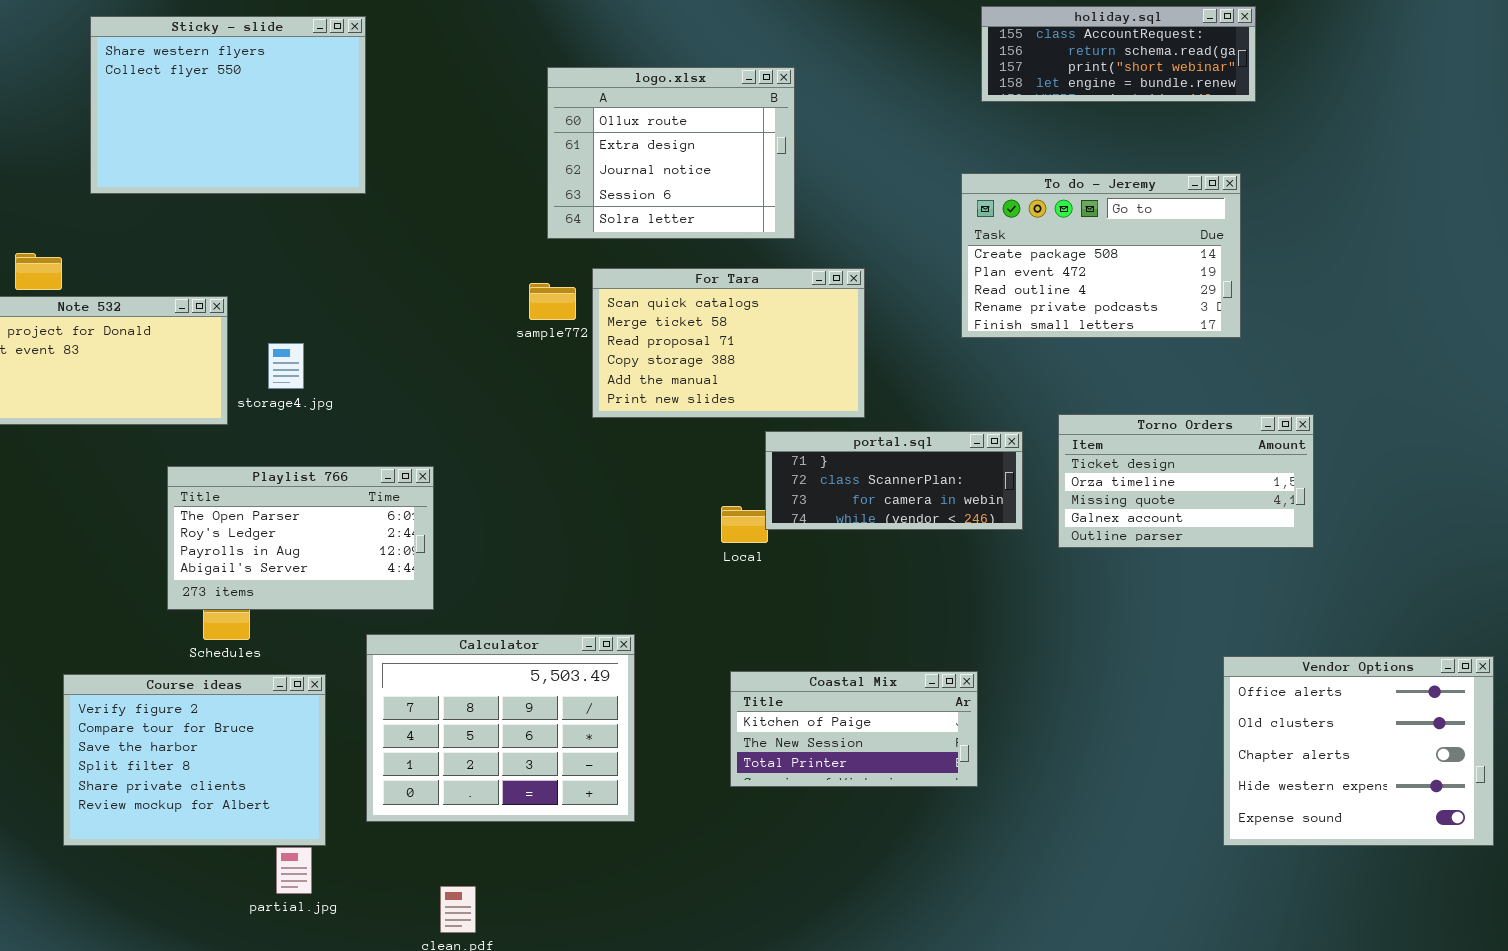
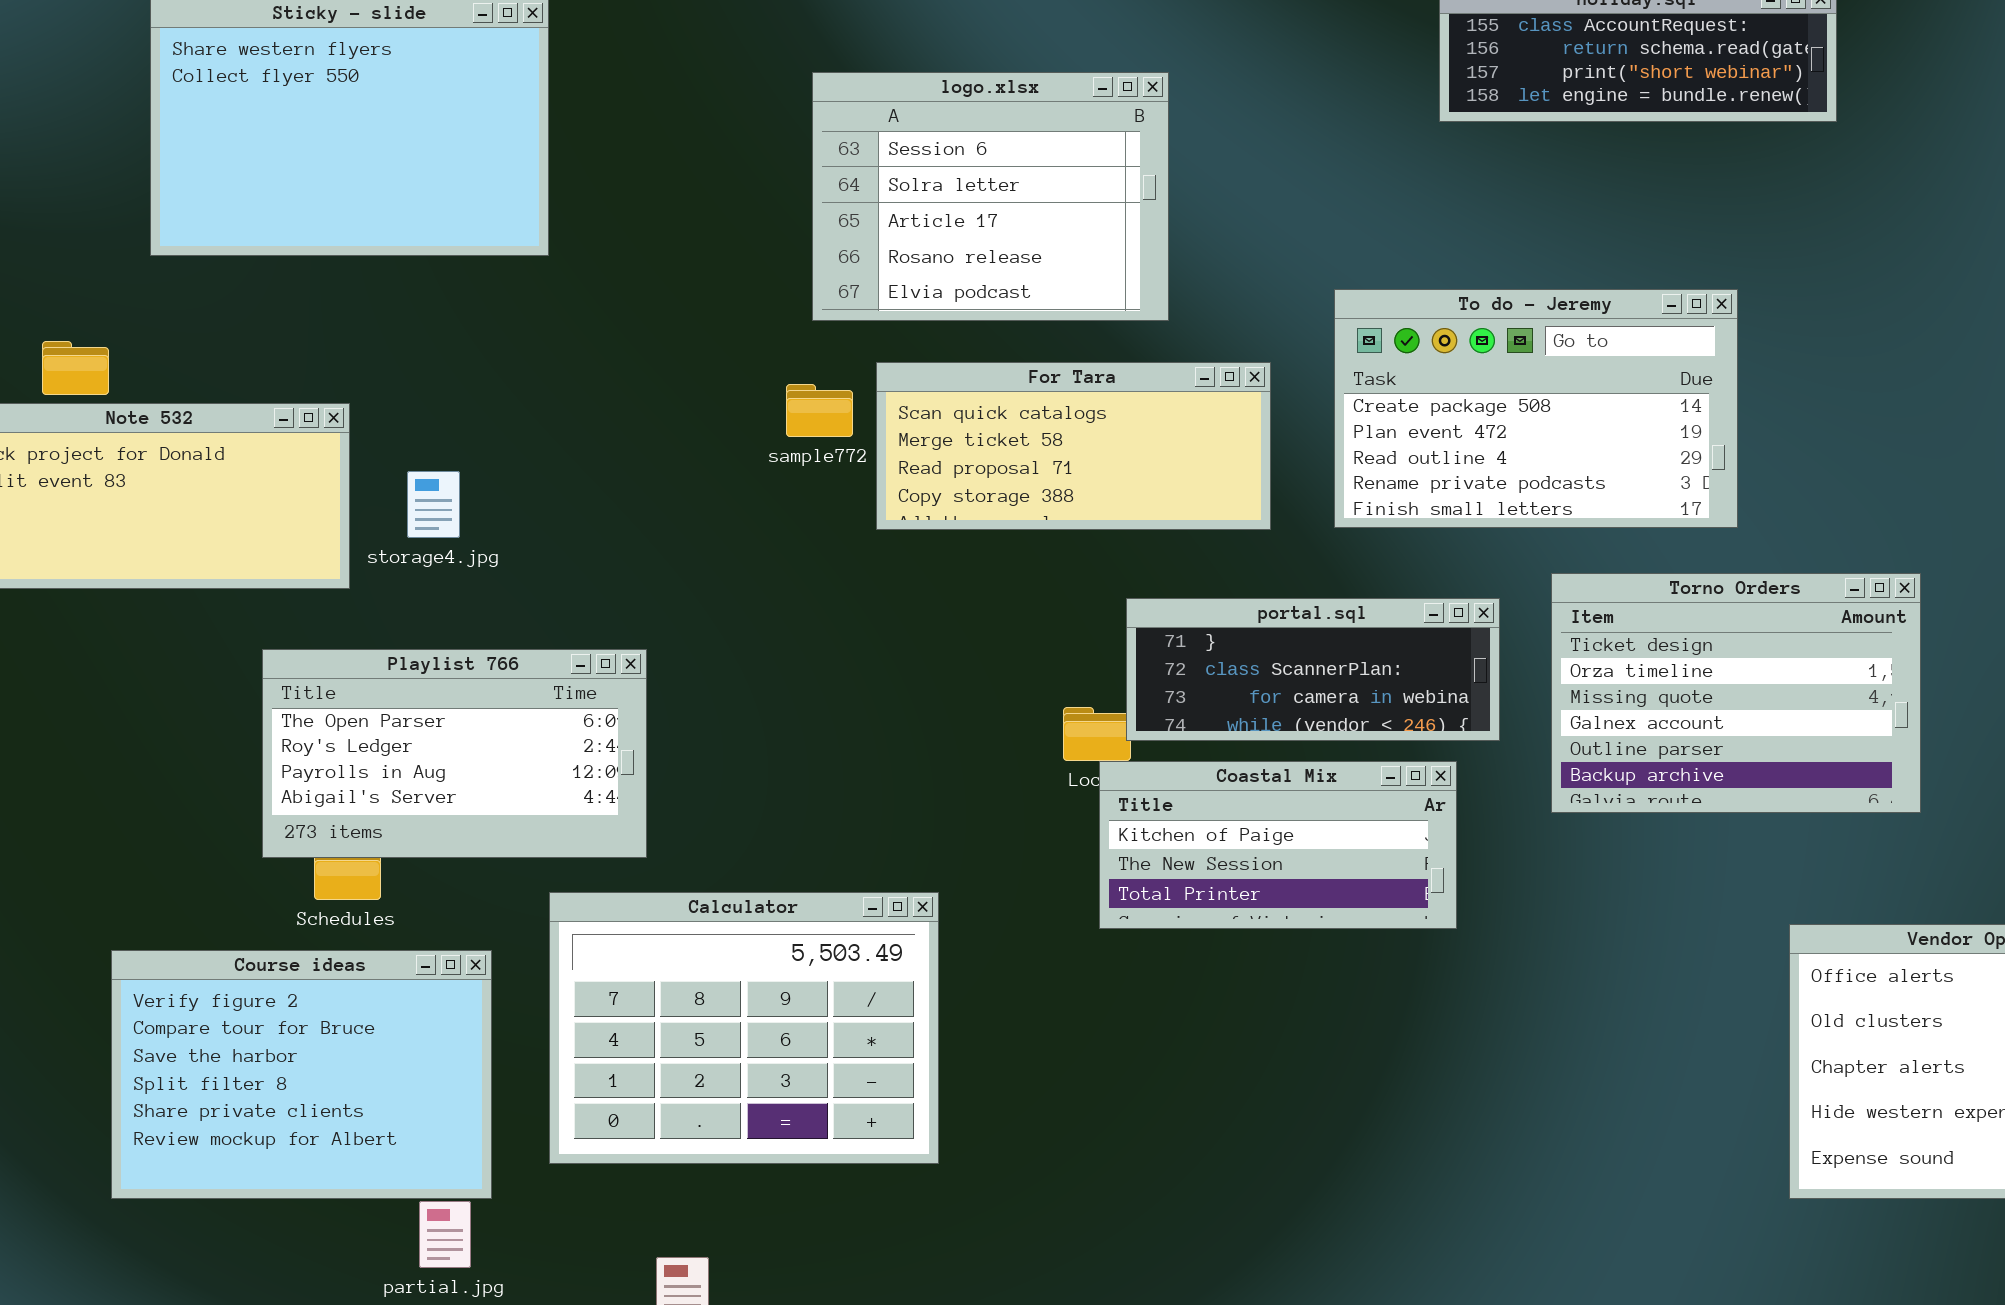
logo.xlsx: [547,67,795,239] -> [812,72,1169,321], scrolled down 3 rows
To do - Jeremy: [961,173,1241,338] -> [1334,289,1738,528], moved
For Tara: [592,268,865,418] -> [876,362,1271,530], resized
Torno Orders: [1058,414,1314,548] -> [1551,573,1921,813], resized
Coastal Mix: [730,671,978,787] -> [1099,761,1457,929], moved

